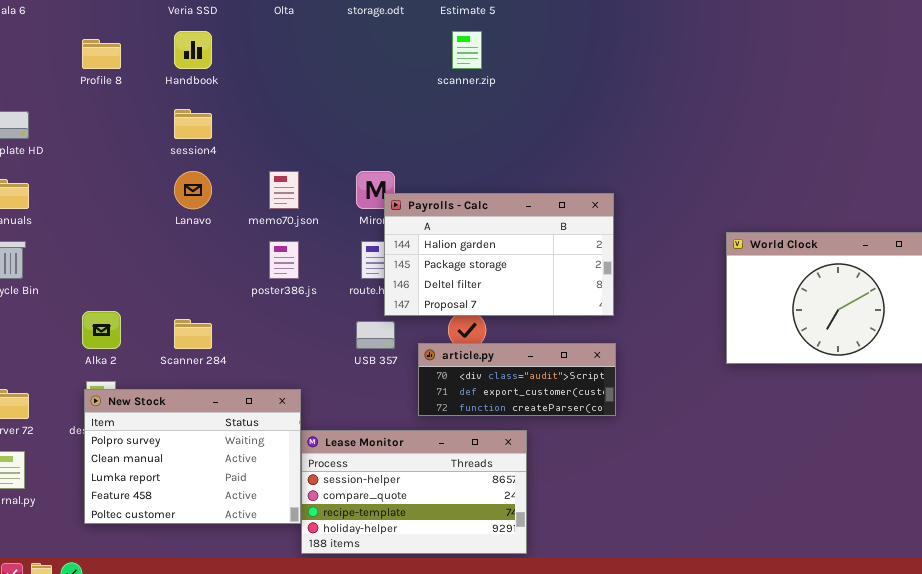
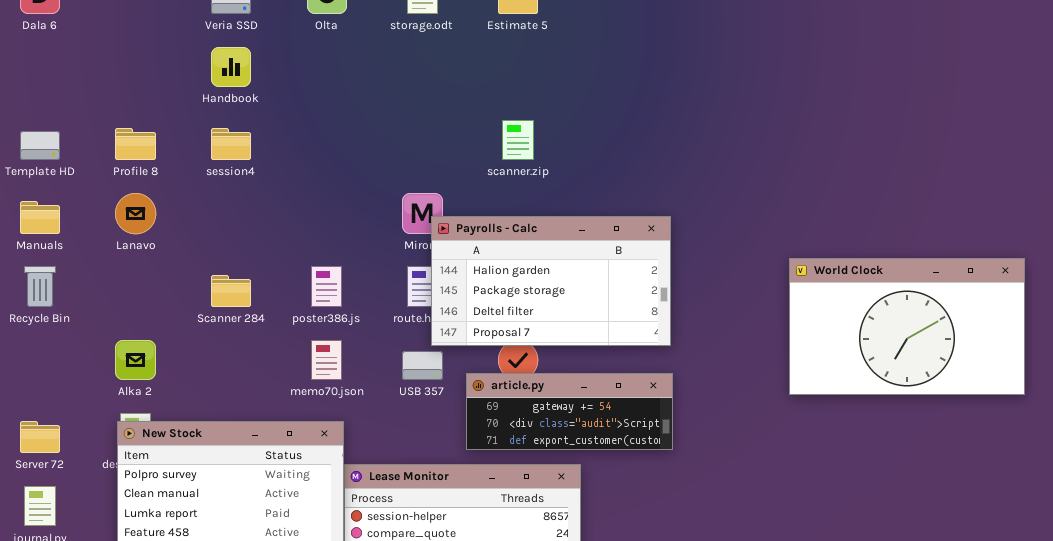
scanner.zip: [452,31,482,69] -> [502,120,534,160], moved
Profile 8: [82,39,121,69] -> [115,128,156,160], moved
Lanavo: [174,171,212,209] -> [115,193,156,234], moved
memo70.json: [269,171,299,209] -> [311,340,342,380], moved
Scanner 284: [174,319,212,349] -> [211,275,251,307], moved
article.py: [418,343,616,416] -> [466,373,673,450], scrolled up 1 row

